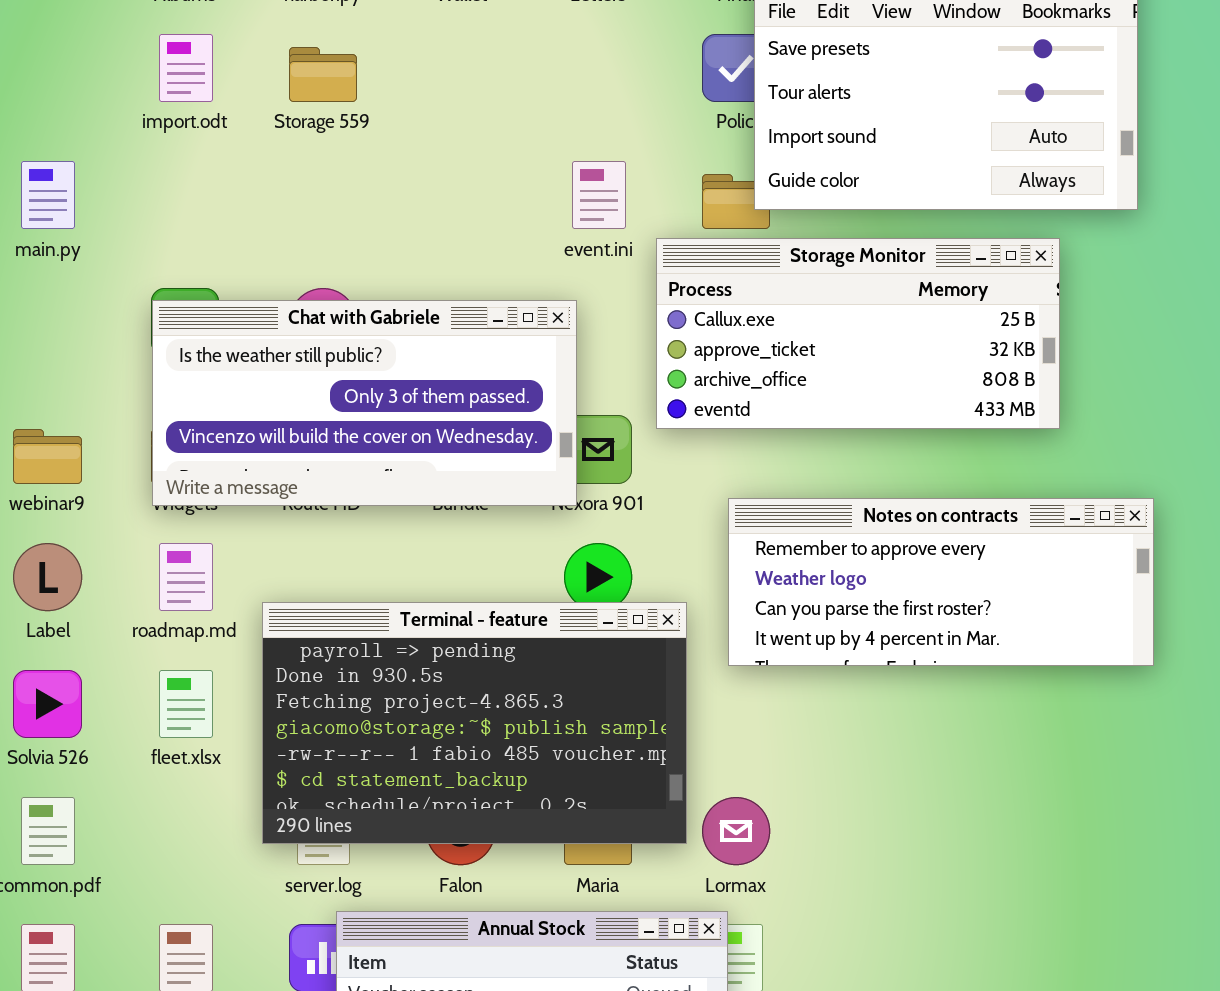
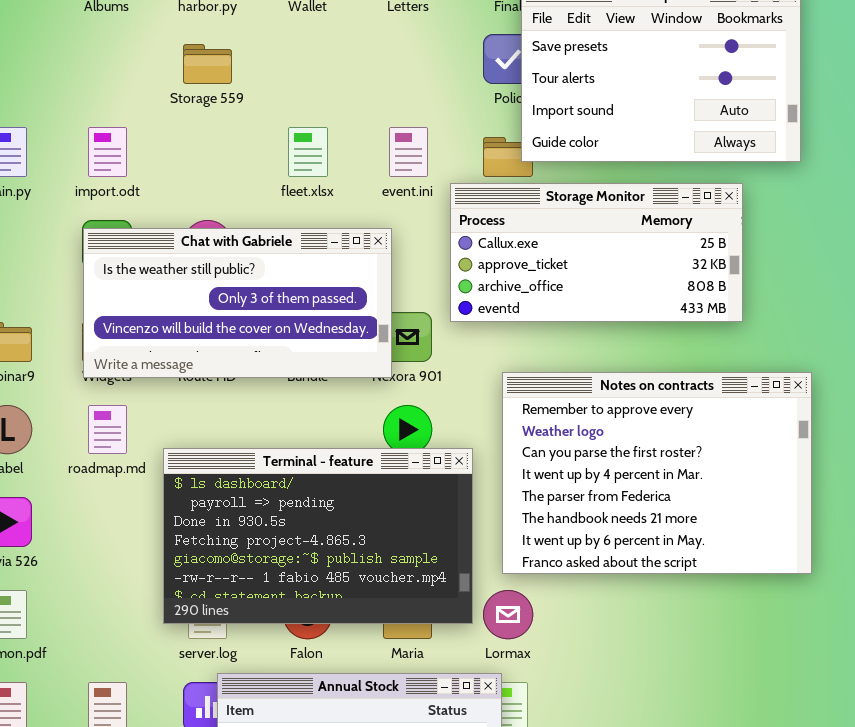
import.odt: [159,34,213,102] -> [88,127,127,177], moved
Notes on contracts: [728,498,1154,666] -> [502,372,812,574], resized
Terminal - feature: [262,602,687,844] -> [163,448,473,624], scrolled up 1 row
fleet.xlsx: [159,670,213,738] -> [288,127,328,177], moved

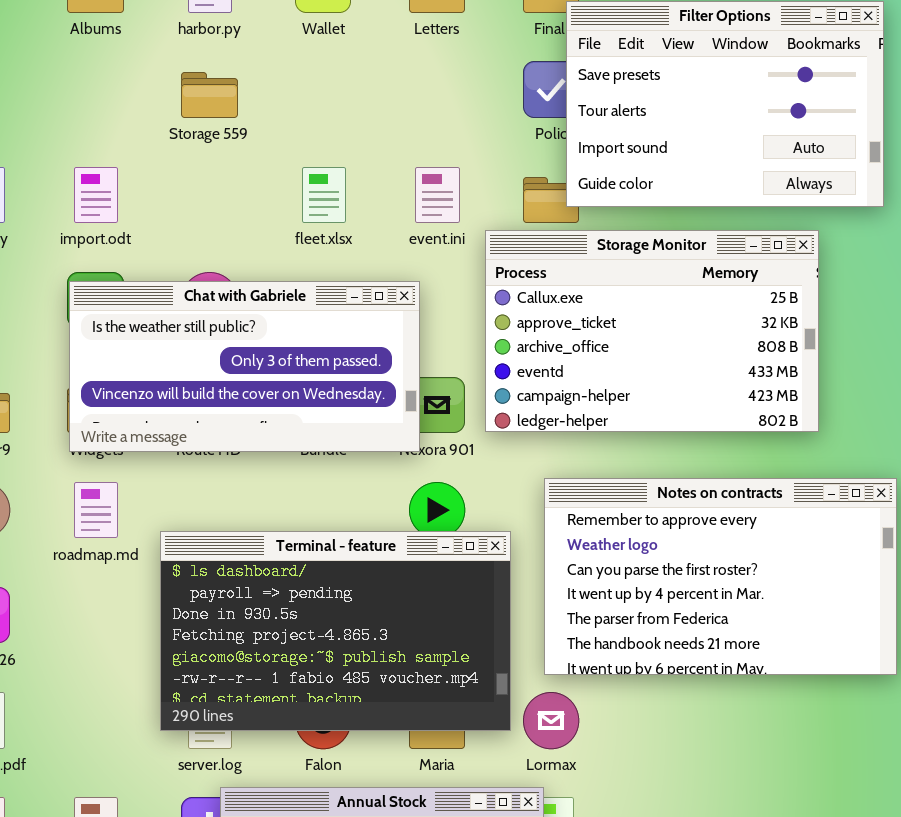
Storage Monitor: [450,183,743,322] -> [485,230,819,432], resized
Notes on contracts: [502,372,812,574] -> [544,478,897,675], resized

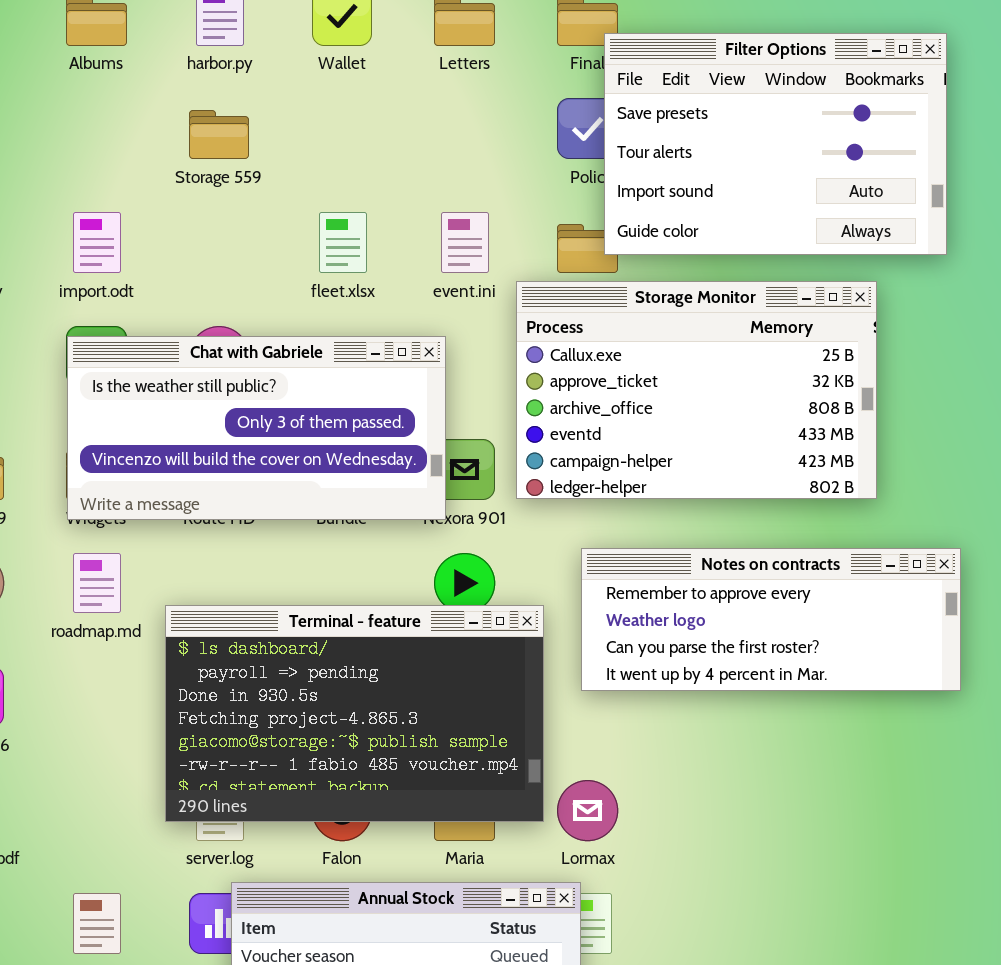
Notes on contracts: [544,478,897,675] -> [581,548,961,691], resized

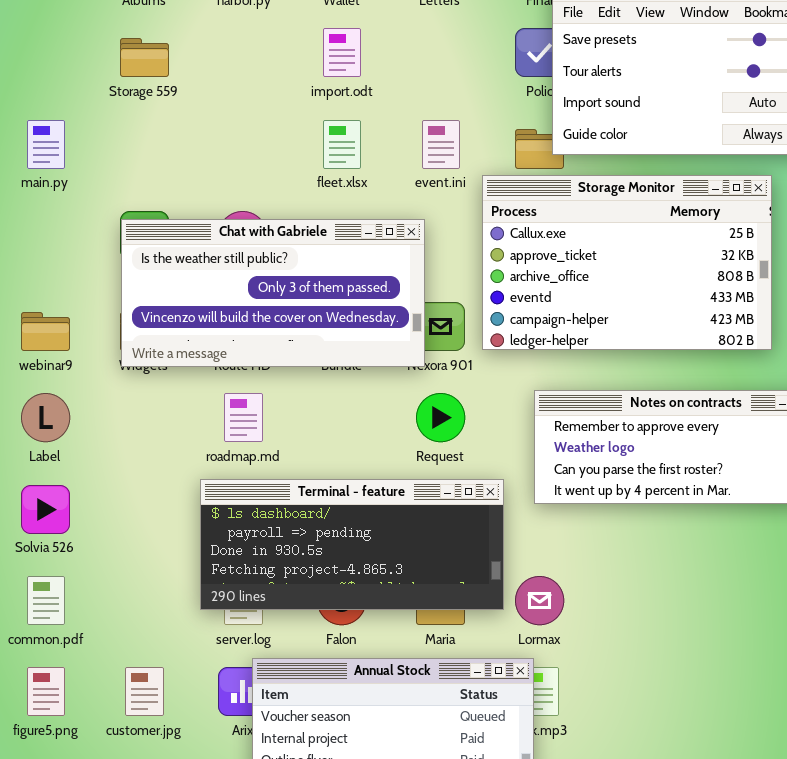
Storage 559: [189,110,249,159] -> [120,38,169,77], moved
import.odt: [73,212,121,273] -> [323,28,361,77], moved
roadmap.md: [73,553,121,613] -> [224,393,263,442], moved
Terminal - feature: [165,605,544,822] -> [200,479,504,610], resized

